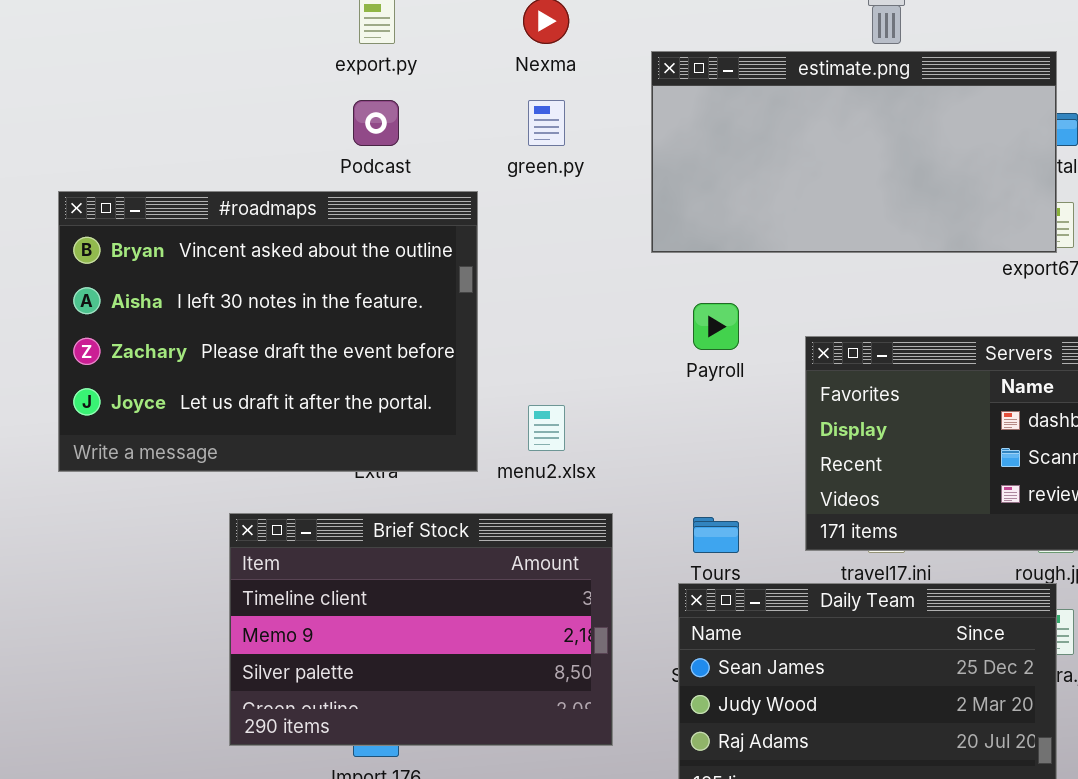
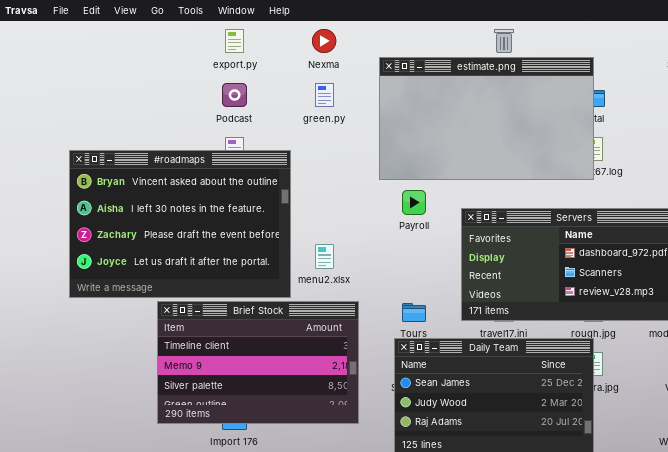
estimate.png: [651,51,1057,253] -> [379,57,594,180], resized
#roadmaps: [58,191,478,472] -> [69,150,291,298], moved

